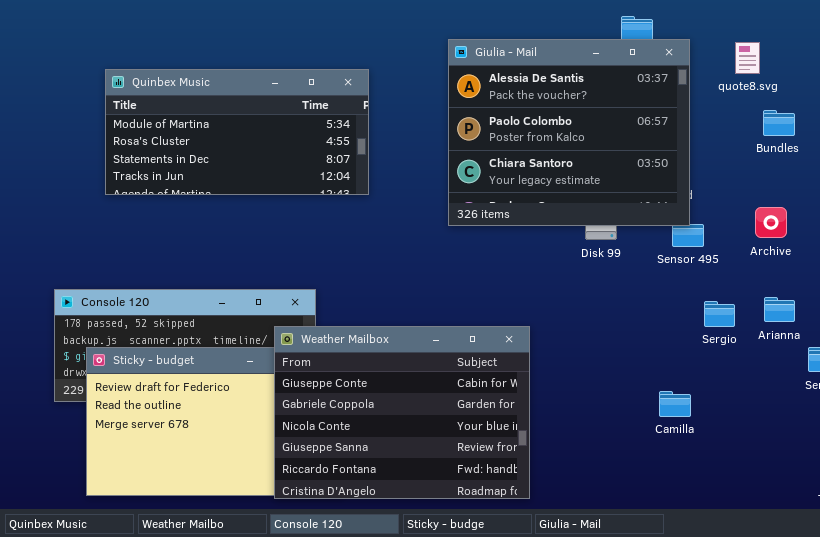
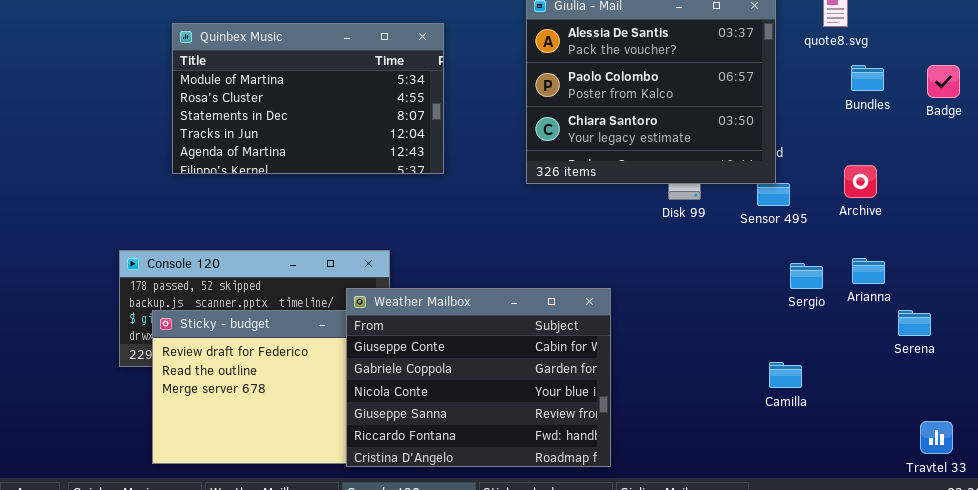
Quinbex Music: [105,69,369,195] -> [172,23,444,174], resized
Camilla: [659,391,691,417] -> [769,362,802,388], moved

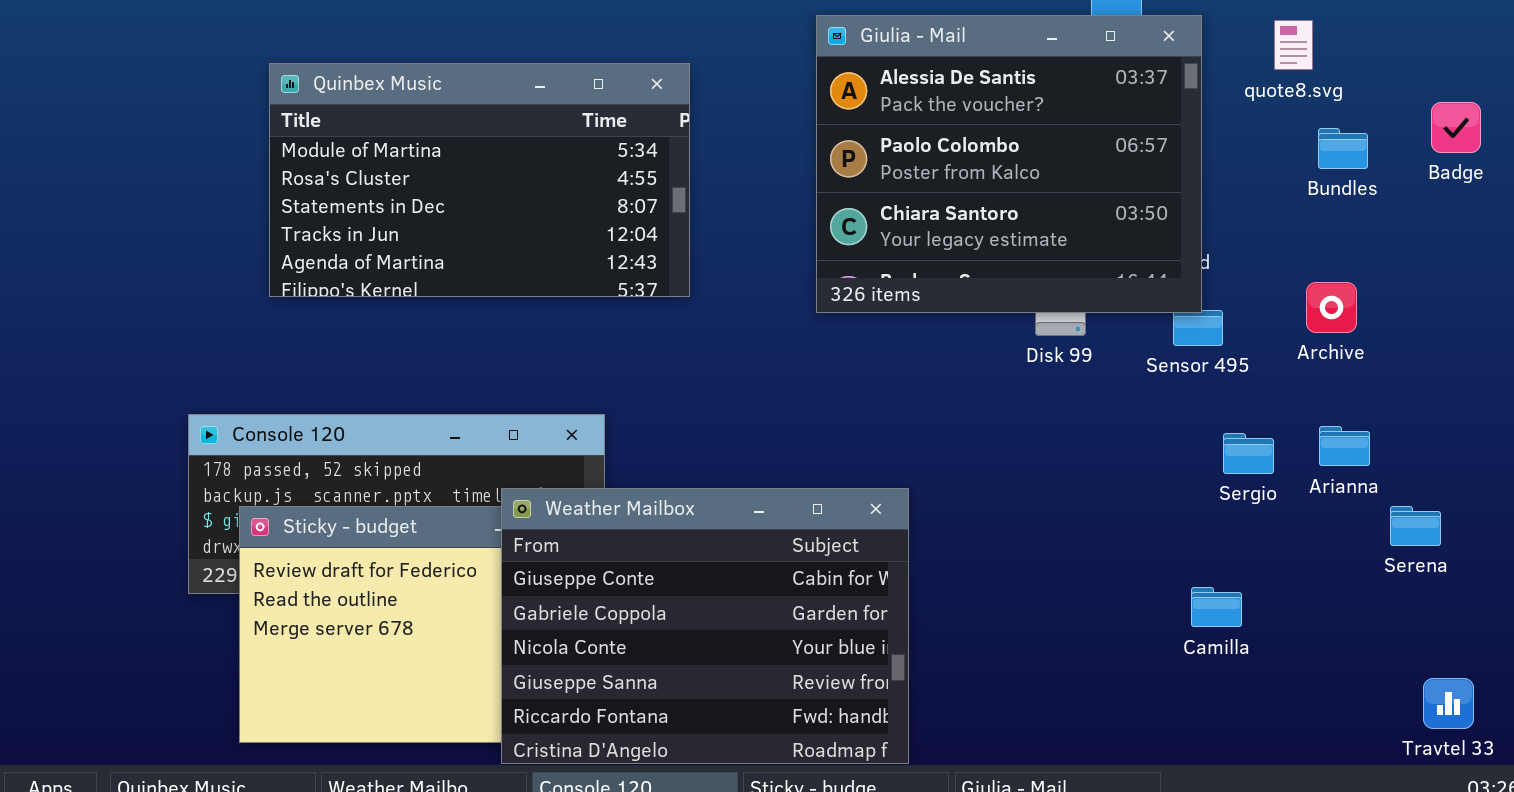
Badge: [927,65,960,98] -> [1431,102,1481,153], moved
Weather Mailbox: [346,288,611,467] -> [501,488,909,764], moved

